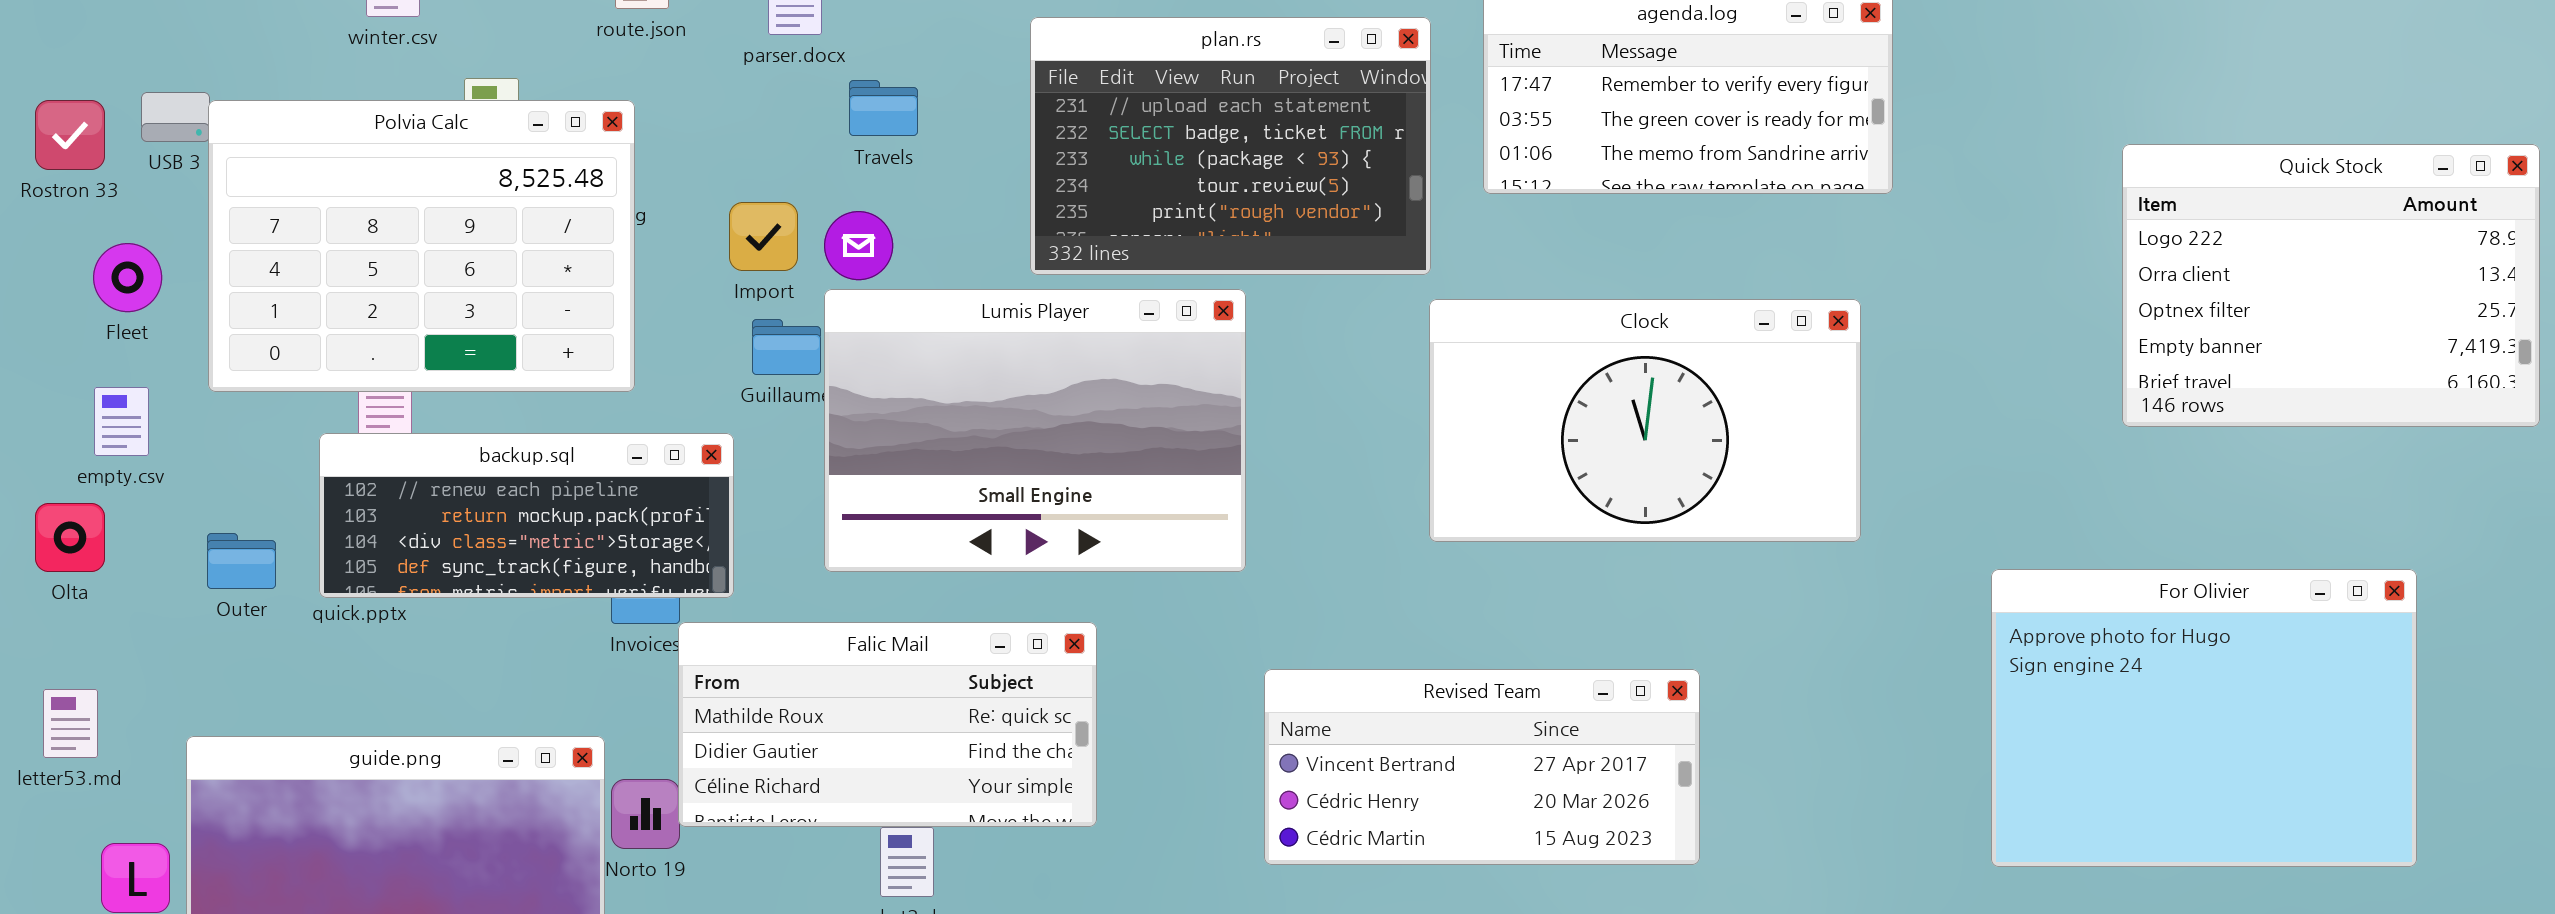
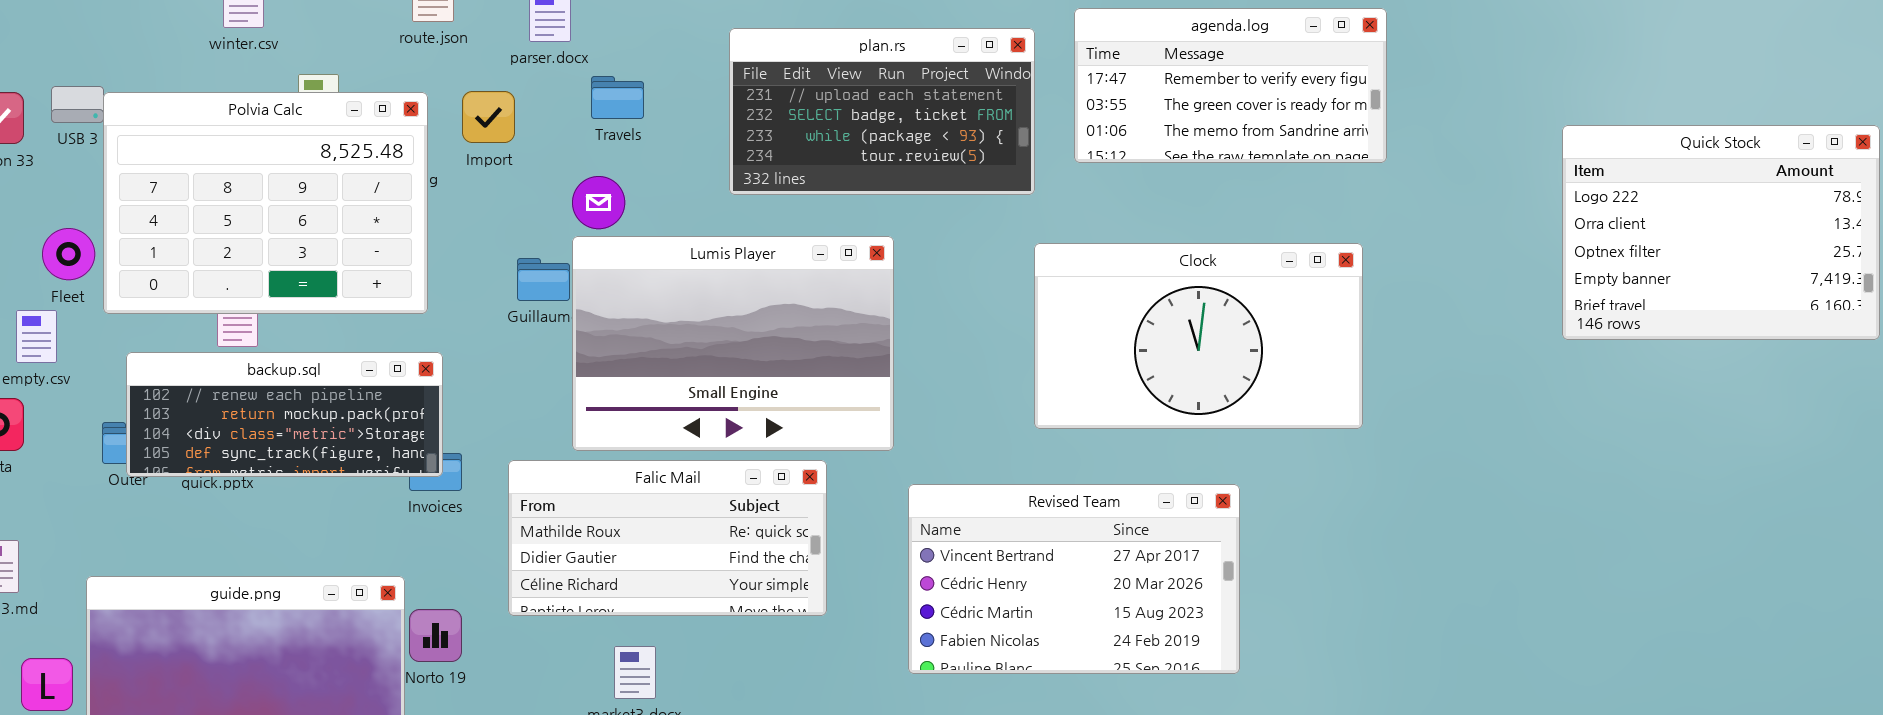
plan.rs: [1030,17,1431,275] -> [729,28,1035,195], resized
Import: [729,202,798,271] -> [462,91,515,143], moved
Fleet: [93,243,162,312] -> [42,228,95,280], moved
backup.sql: [319,433,734,598] -> [126,352,443,477], moved
For Olivier: [1991,569,2417,867] -> none, closed
Falic Mail: [678,622,1097,827] -> [508,460,827,616], moved
Revised Team: [1264,669,1700,865] -> [908,484,1240,674], resized

